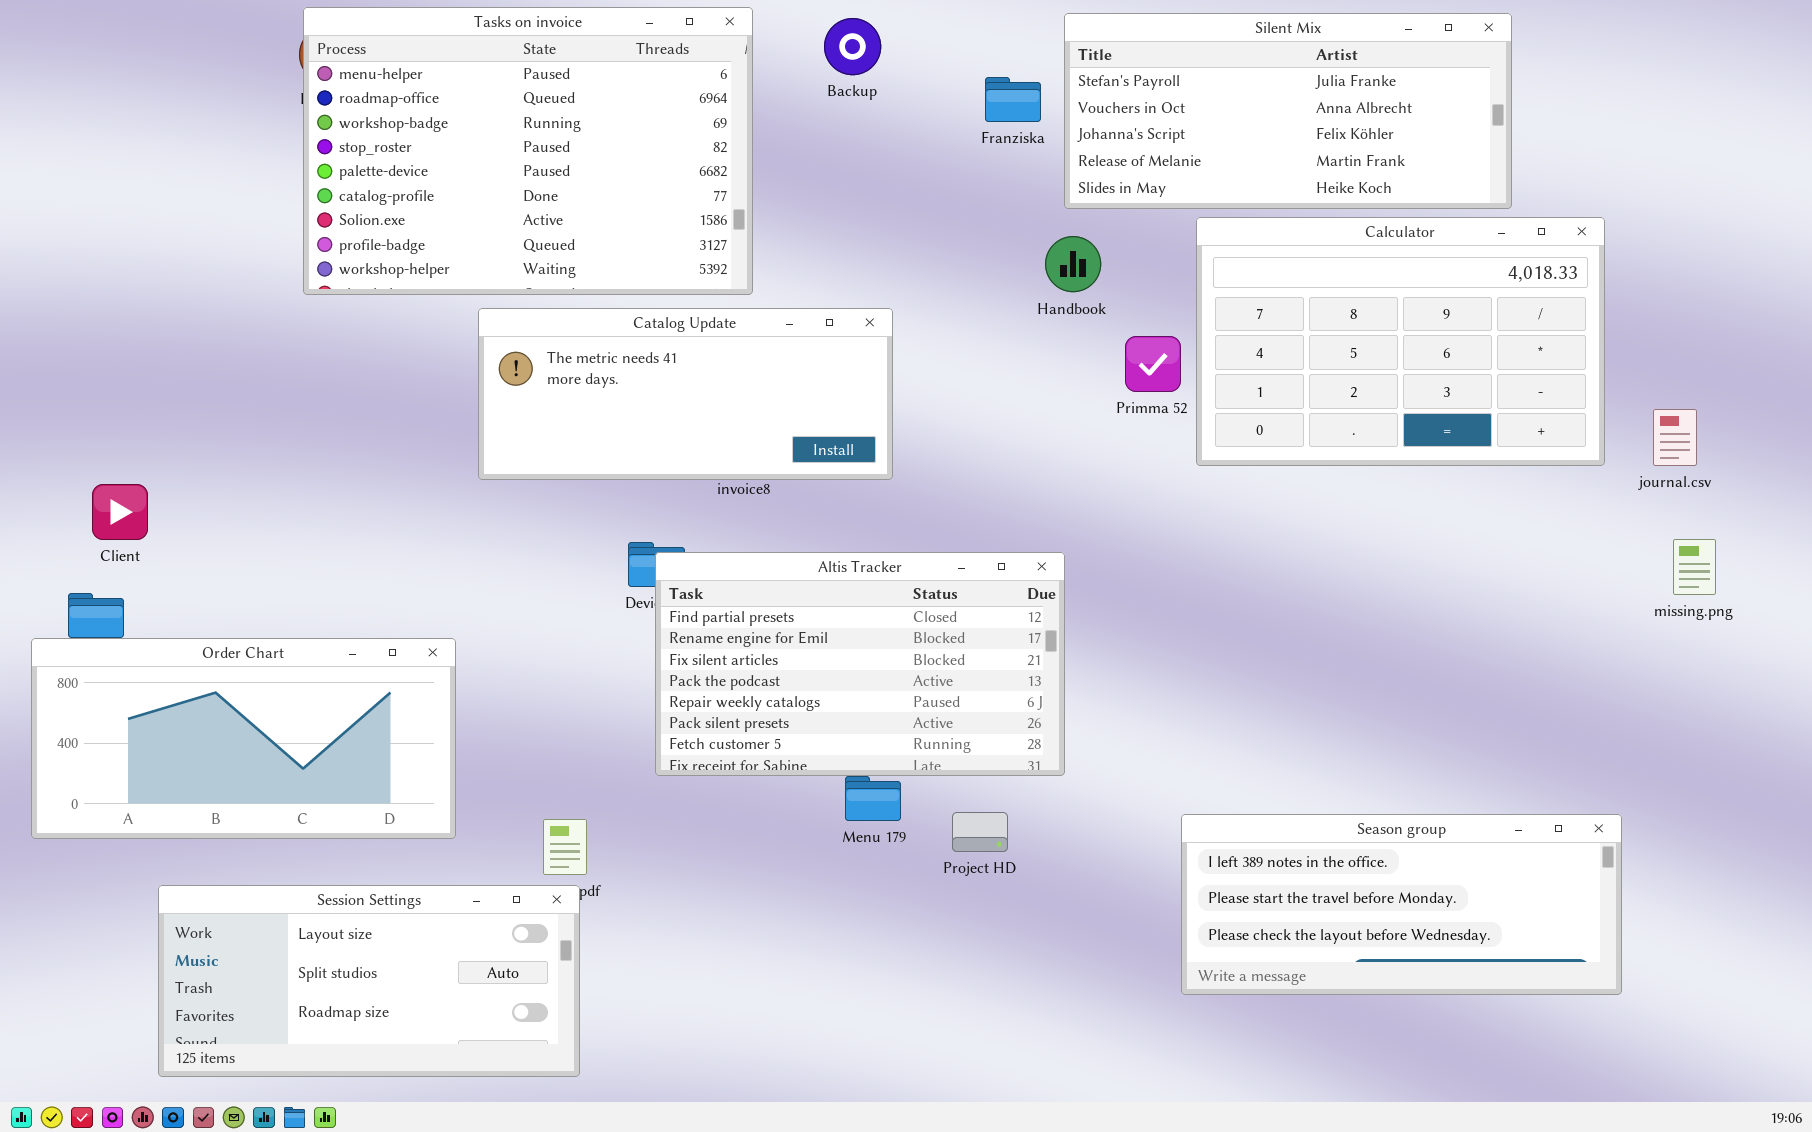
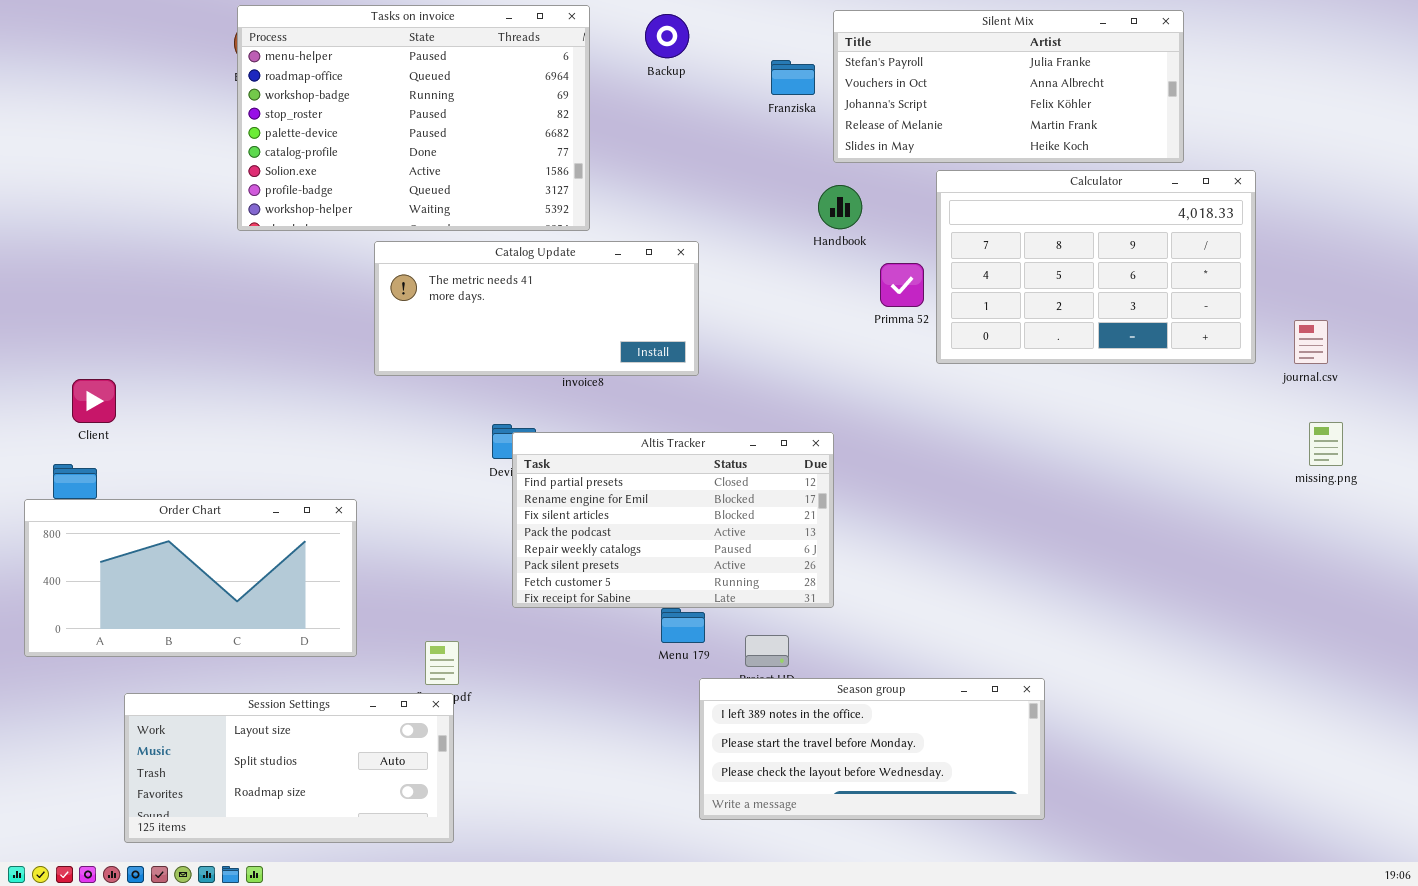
Season group: [1181,814,1622,995] -> [699,678,1045,820], moved

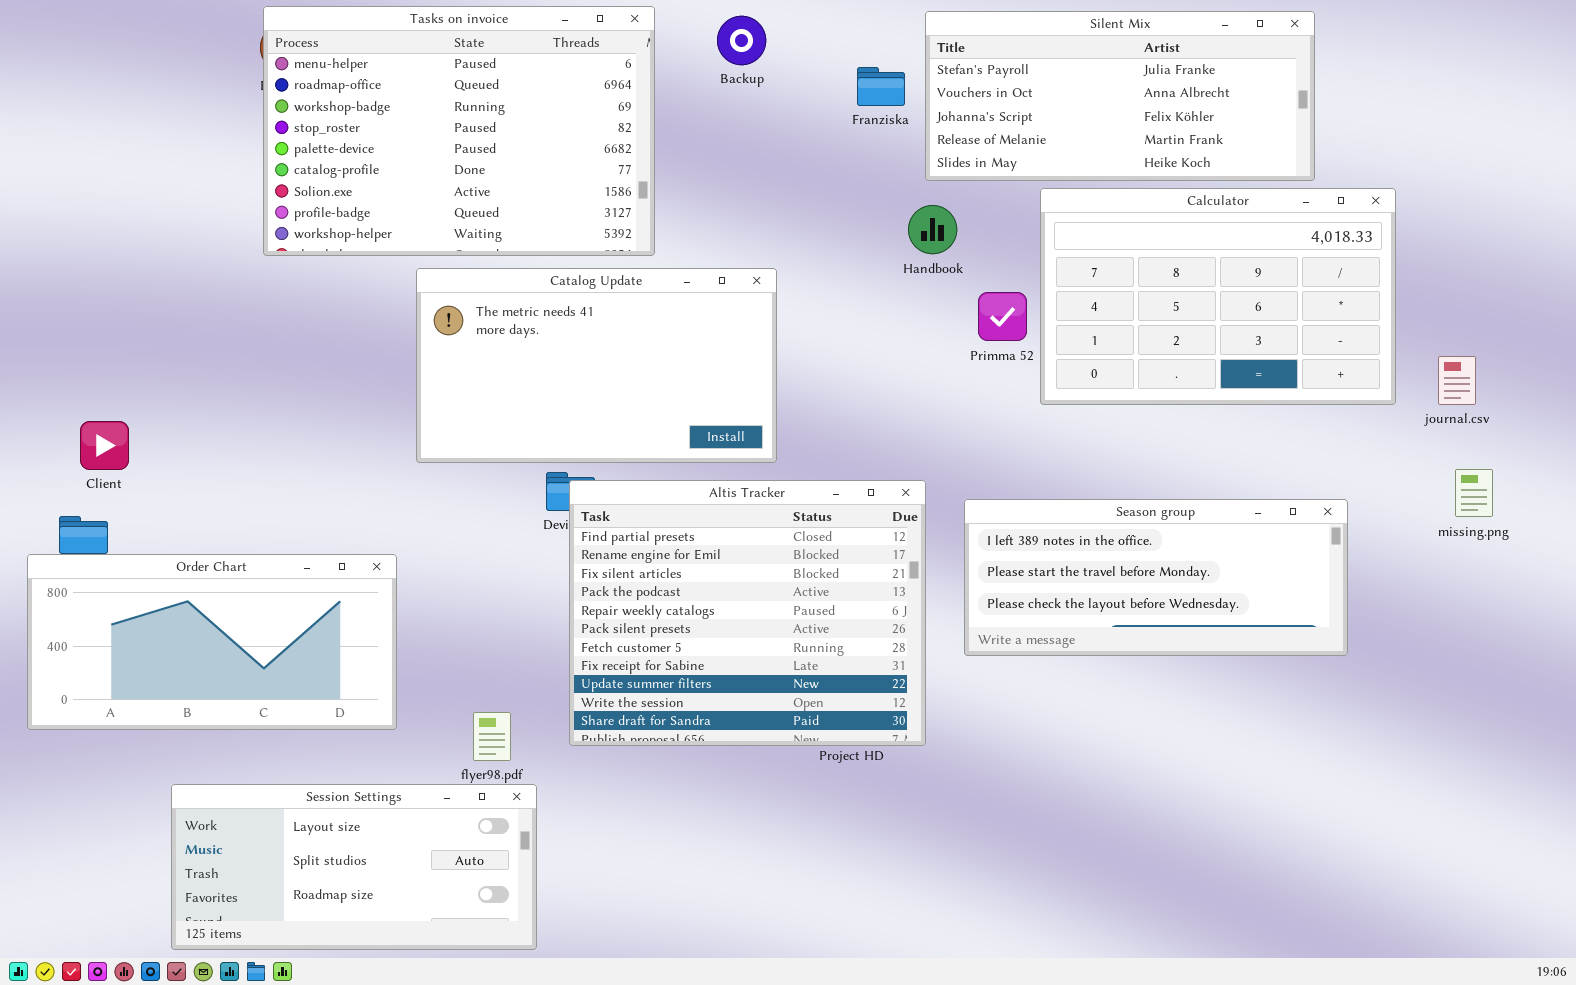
Catalog Update: [374,241,699,376] -> [416,268,777,463], resized
Altis Tracker: [512,432,834,608] -> [569,480,926,746], resized
Season group: [699,678,1045,820] -> [964,499,1348,656], moved
Session Settings: [124,693,454,843] -> [171,784,537,950], moved

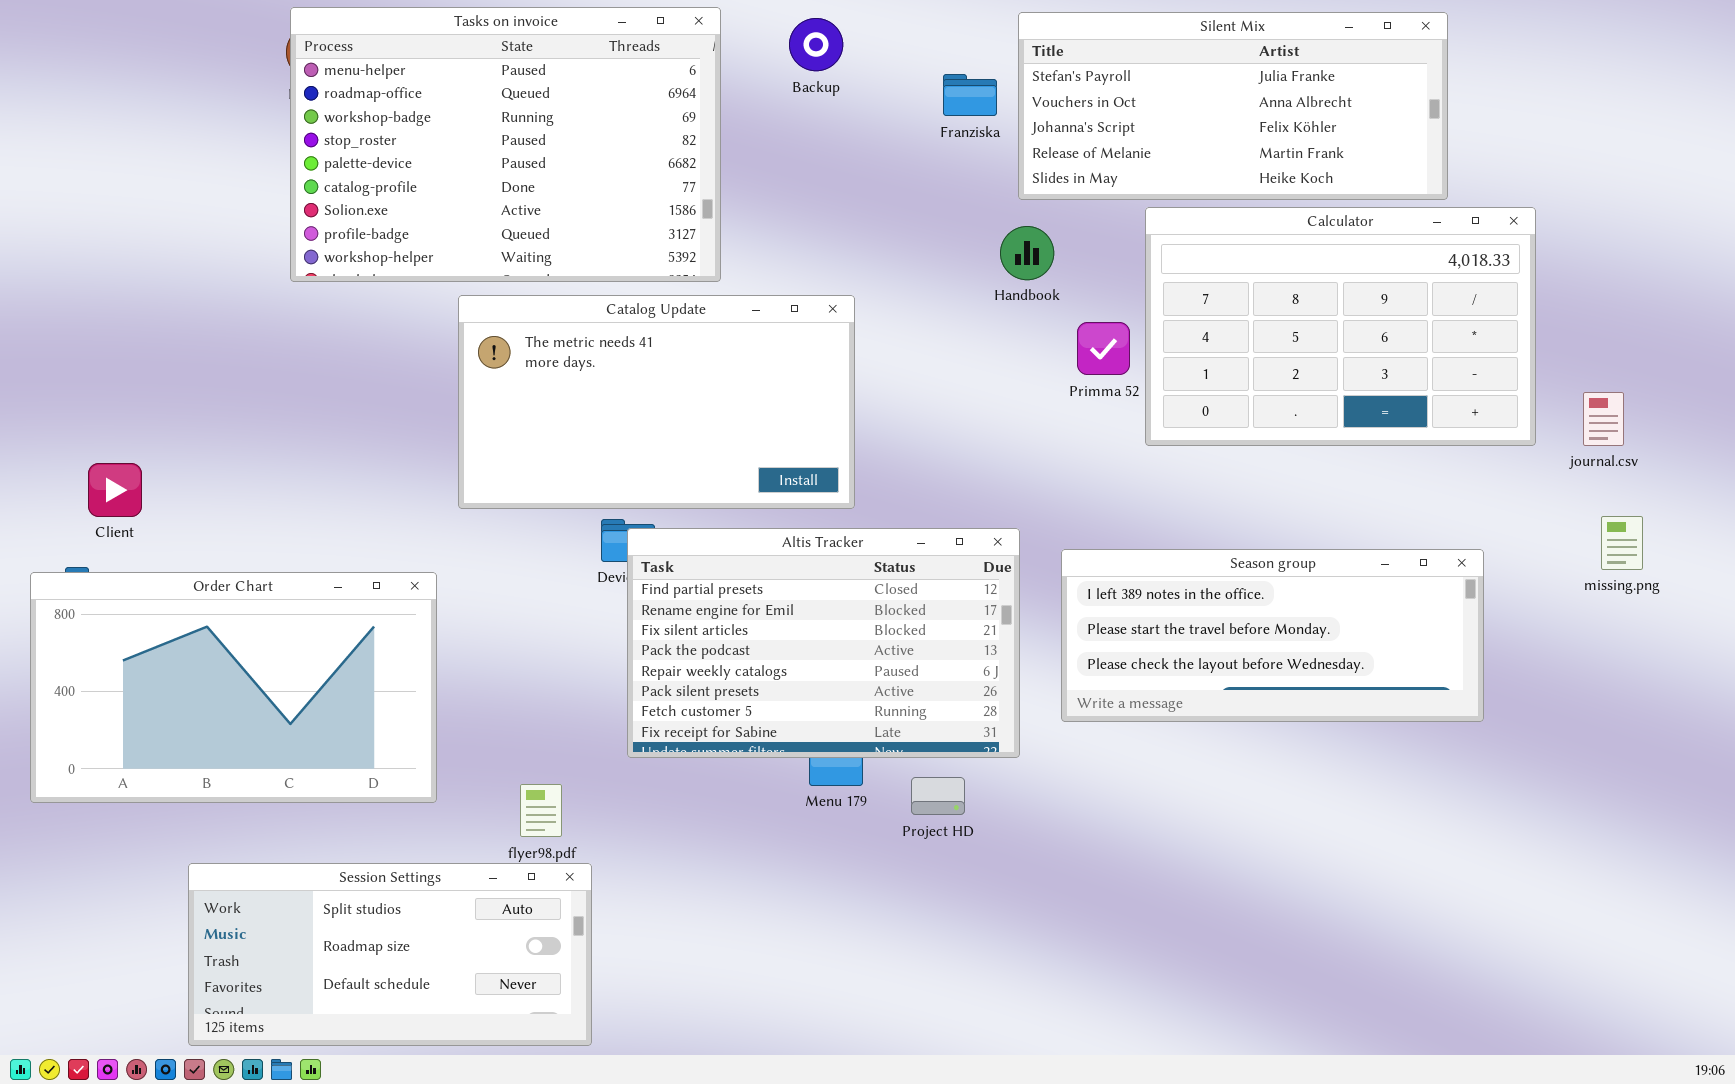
Altis Tracker: [569,480,926,746] -> [627,528,1020,758], resized
Order Chart: [27,554,397,730] -> [30,572,437,803], resized
Session Settings: [171,784,537,950] -> [188,863,592,1046], scrolled down 1 row

